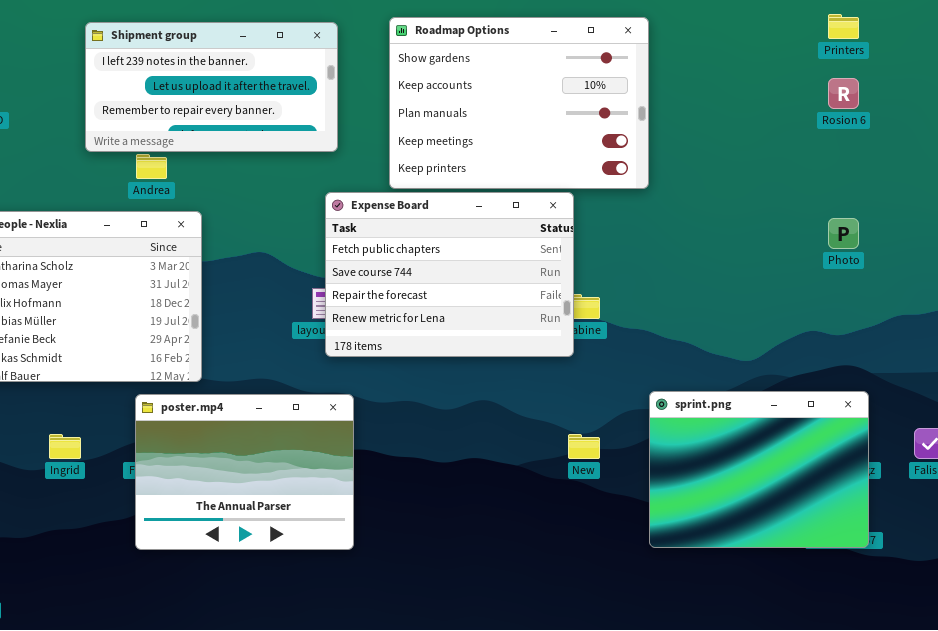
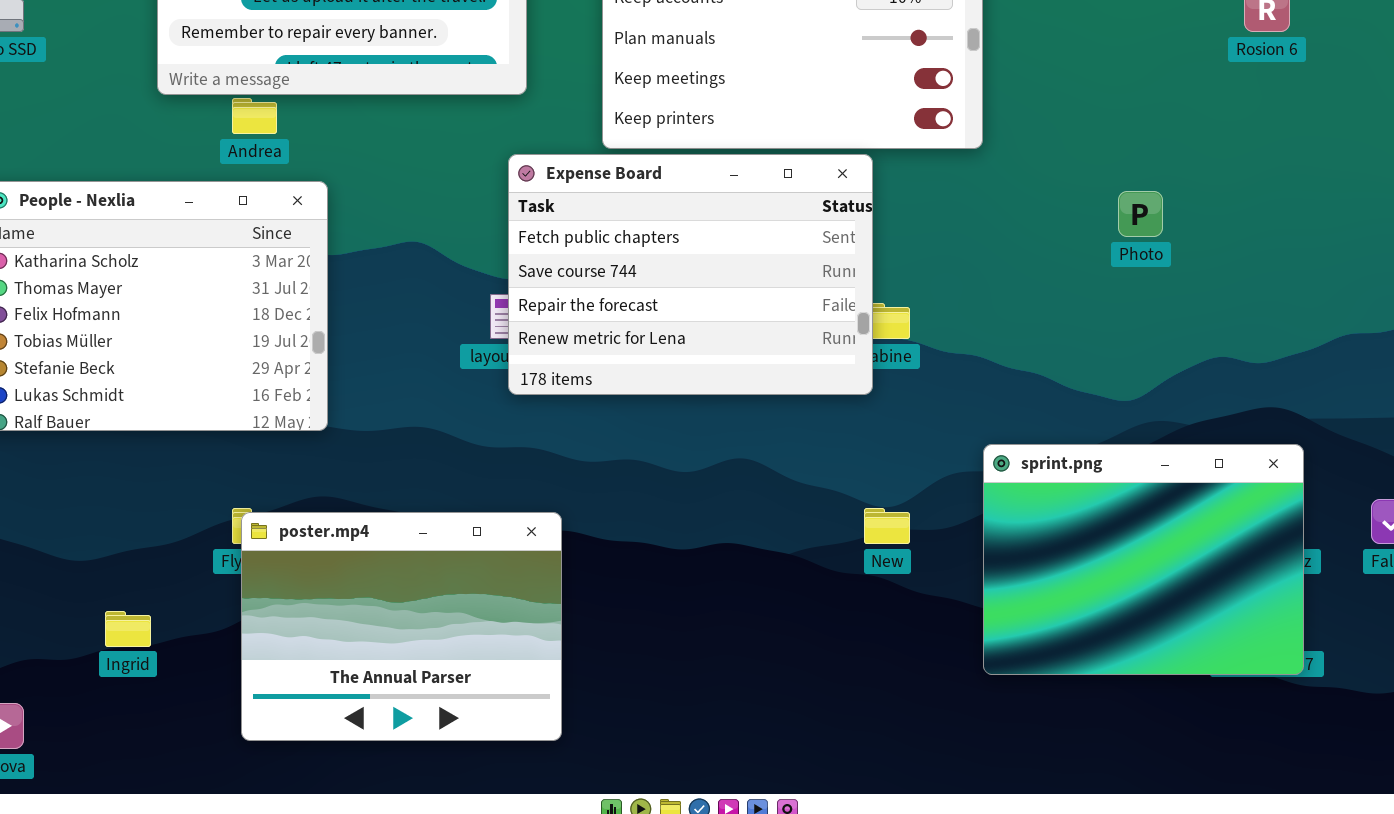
Photo: [828,218,859,249] -> [1118,191,1163,237], moved
poster.mp4: [135,394,354,550] -> [241,512,562,741], moved
Ingrid: [49,434,81,459] -> [105,611,151,647], moved

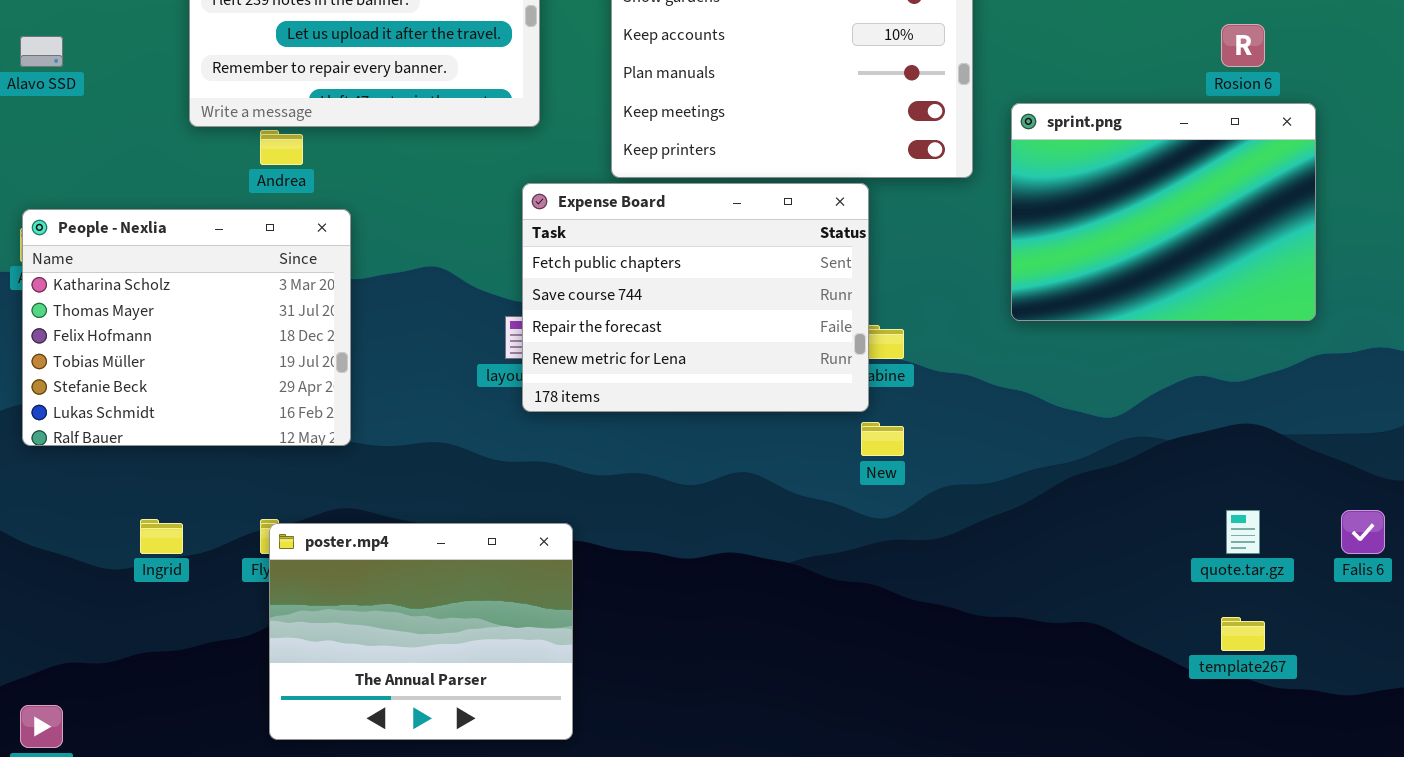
sprint.png: [983,444,1304,675] -> [1011,103,1316,321], moved
New: [864,508,910,544] -> [861,422,904,456], moved
Ingrid: [105,611,151,647] -> [140,519,183,554], moved

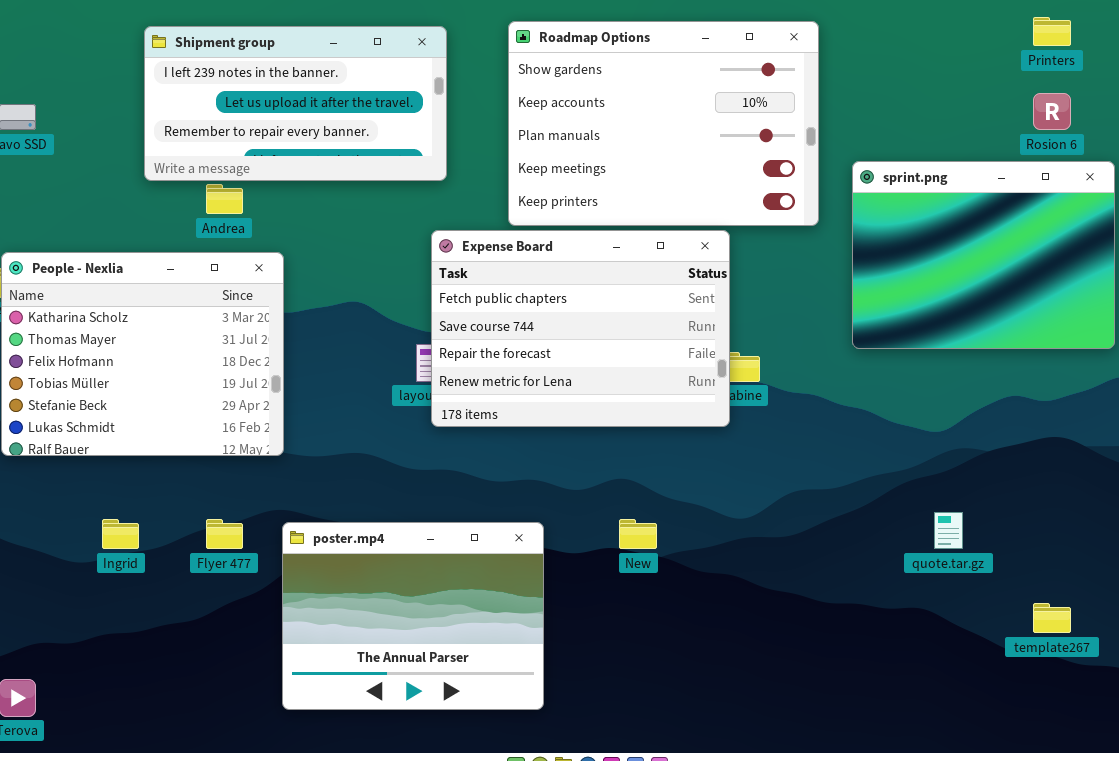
New: [861,422,904,456] -> [619,519,657,549], moved
quote.tar.gz: [1226,510,1260,554] -> [934,512,963,549], moved
poster.mp4: [269,523,573,740] -> [282,522,544,710], moved

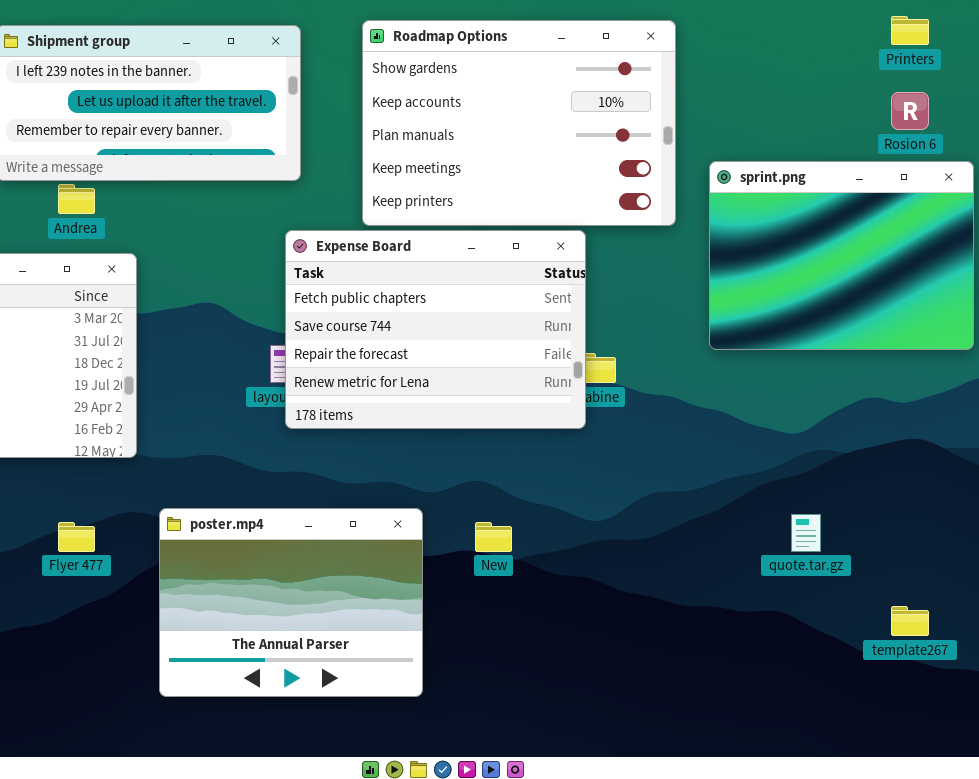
poster.mp4: [282,522,544,710] -> [159,508,423,697], moved

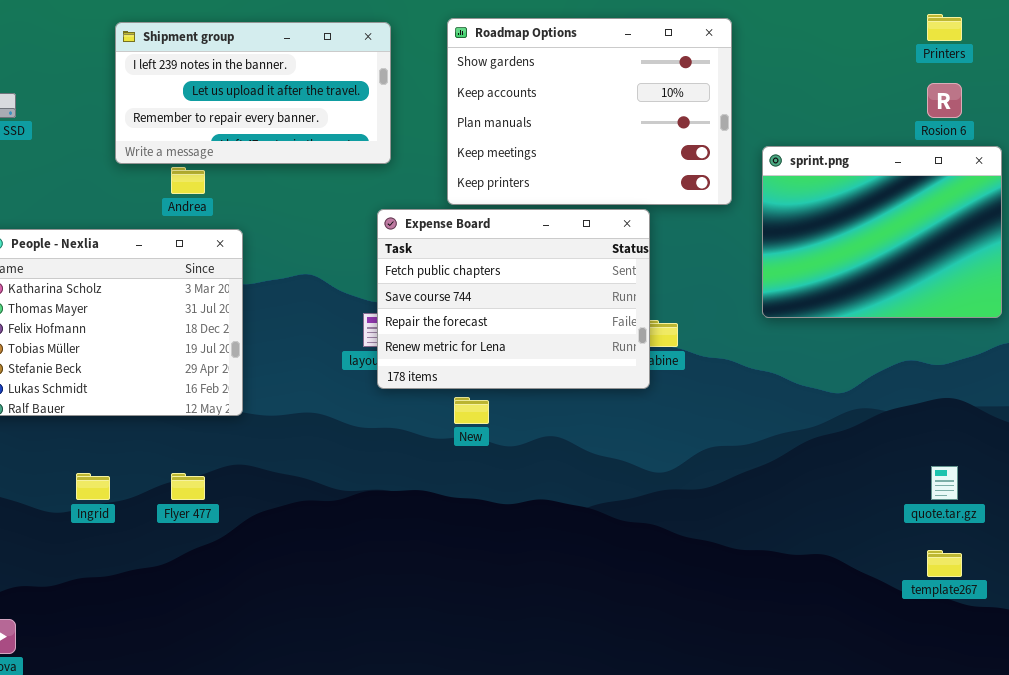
poster.mp4: [159,508,423,697] -> none, closed
quote.tar.gz: [791,514,821,552] -> [931,466,958,500], moved
New: [475,522,512,552] -> [454,397,489,424], moved

